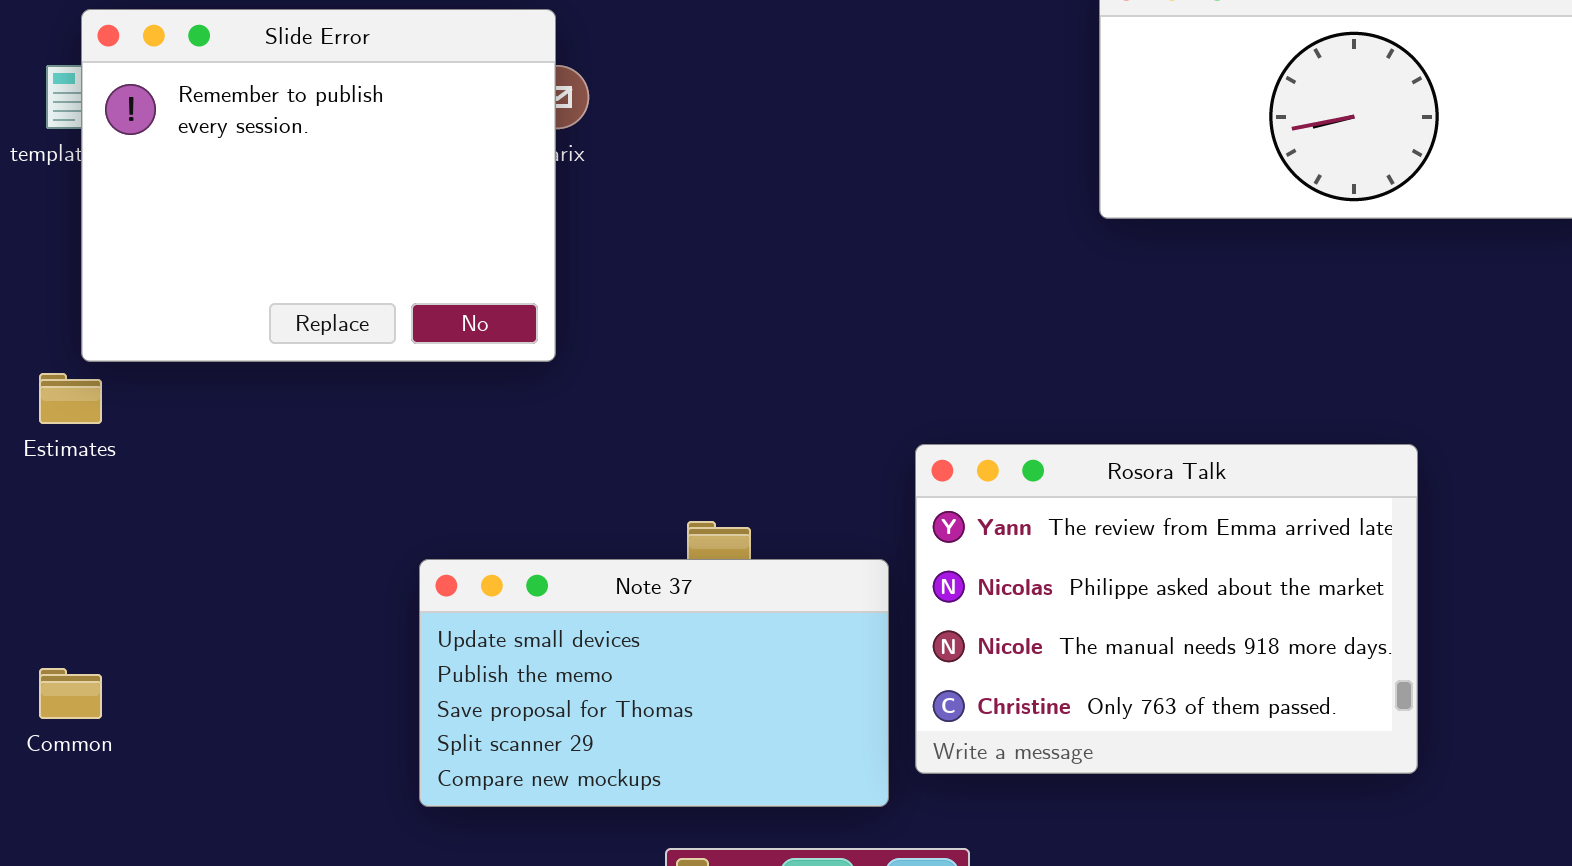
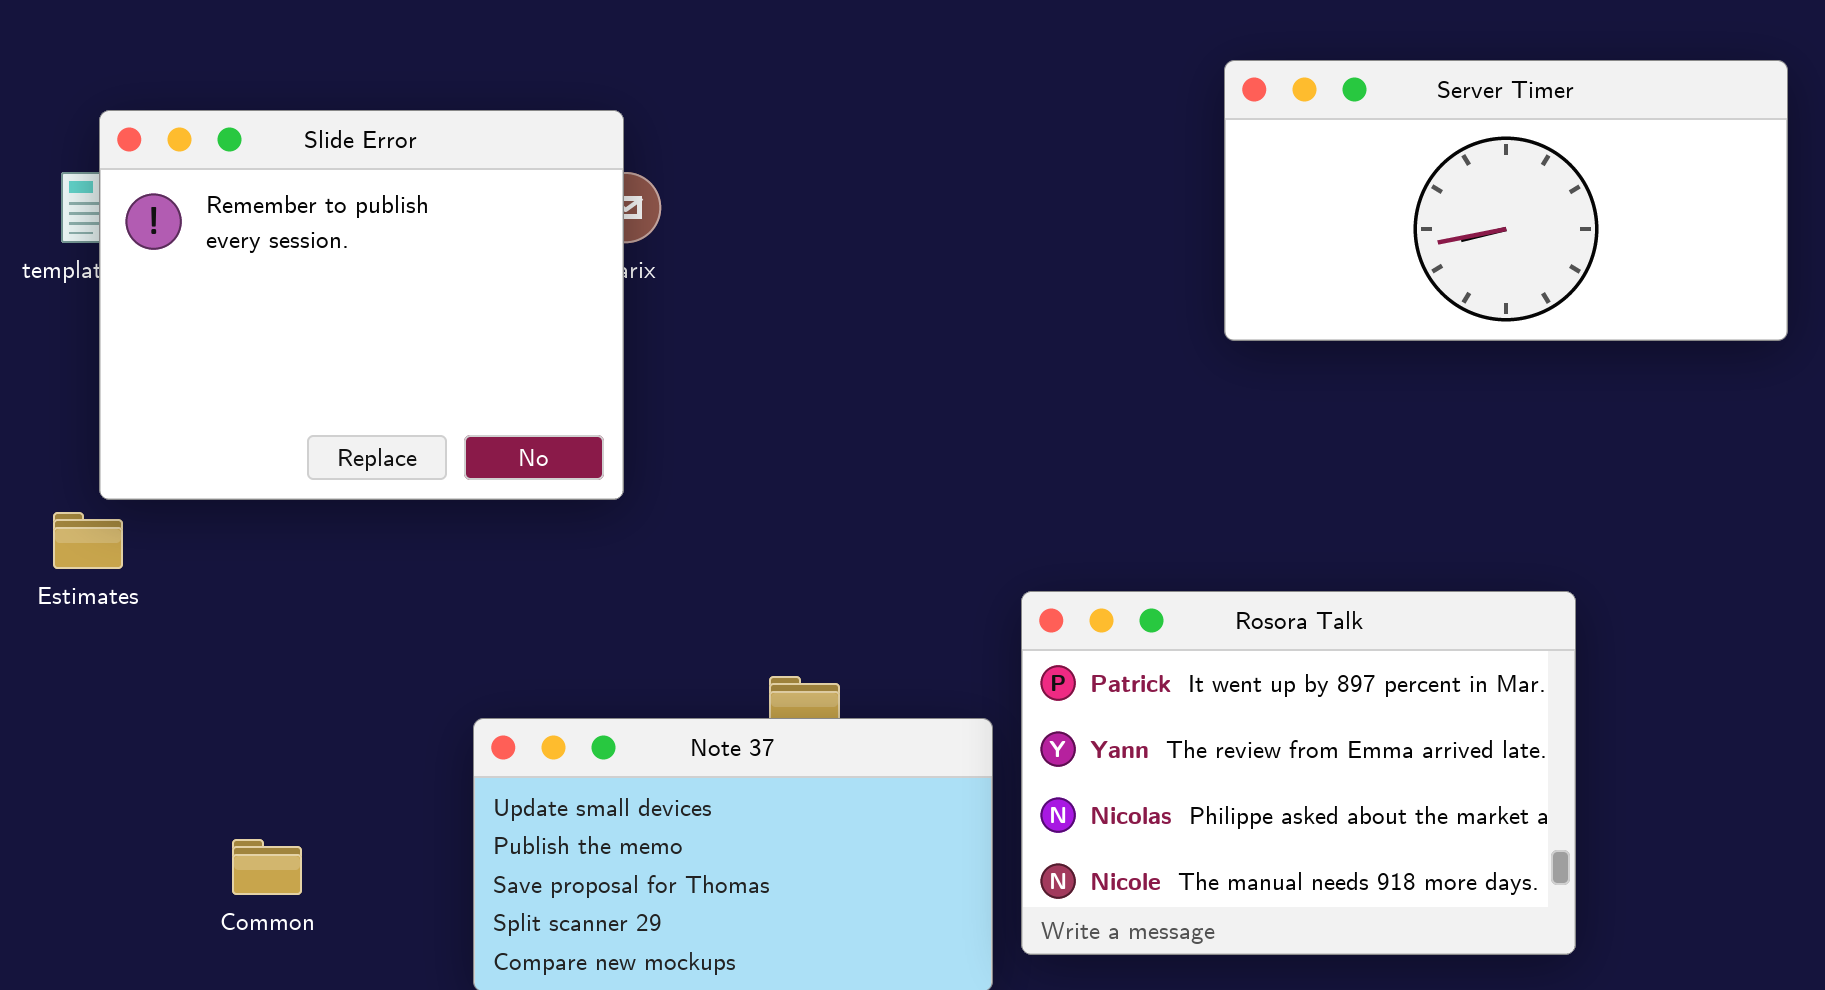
Rosora Talk: [915,444,1418,774] -> [1021,591,1576,955], scrolled up 1 row
Common: [39,668,102,719] -> [232,839,302,895], moved

